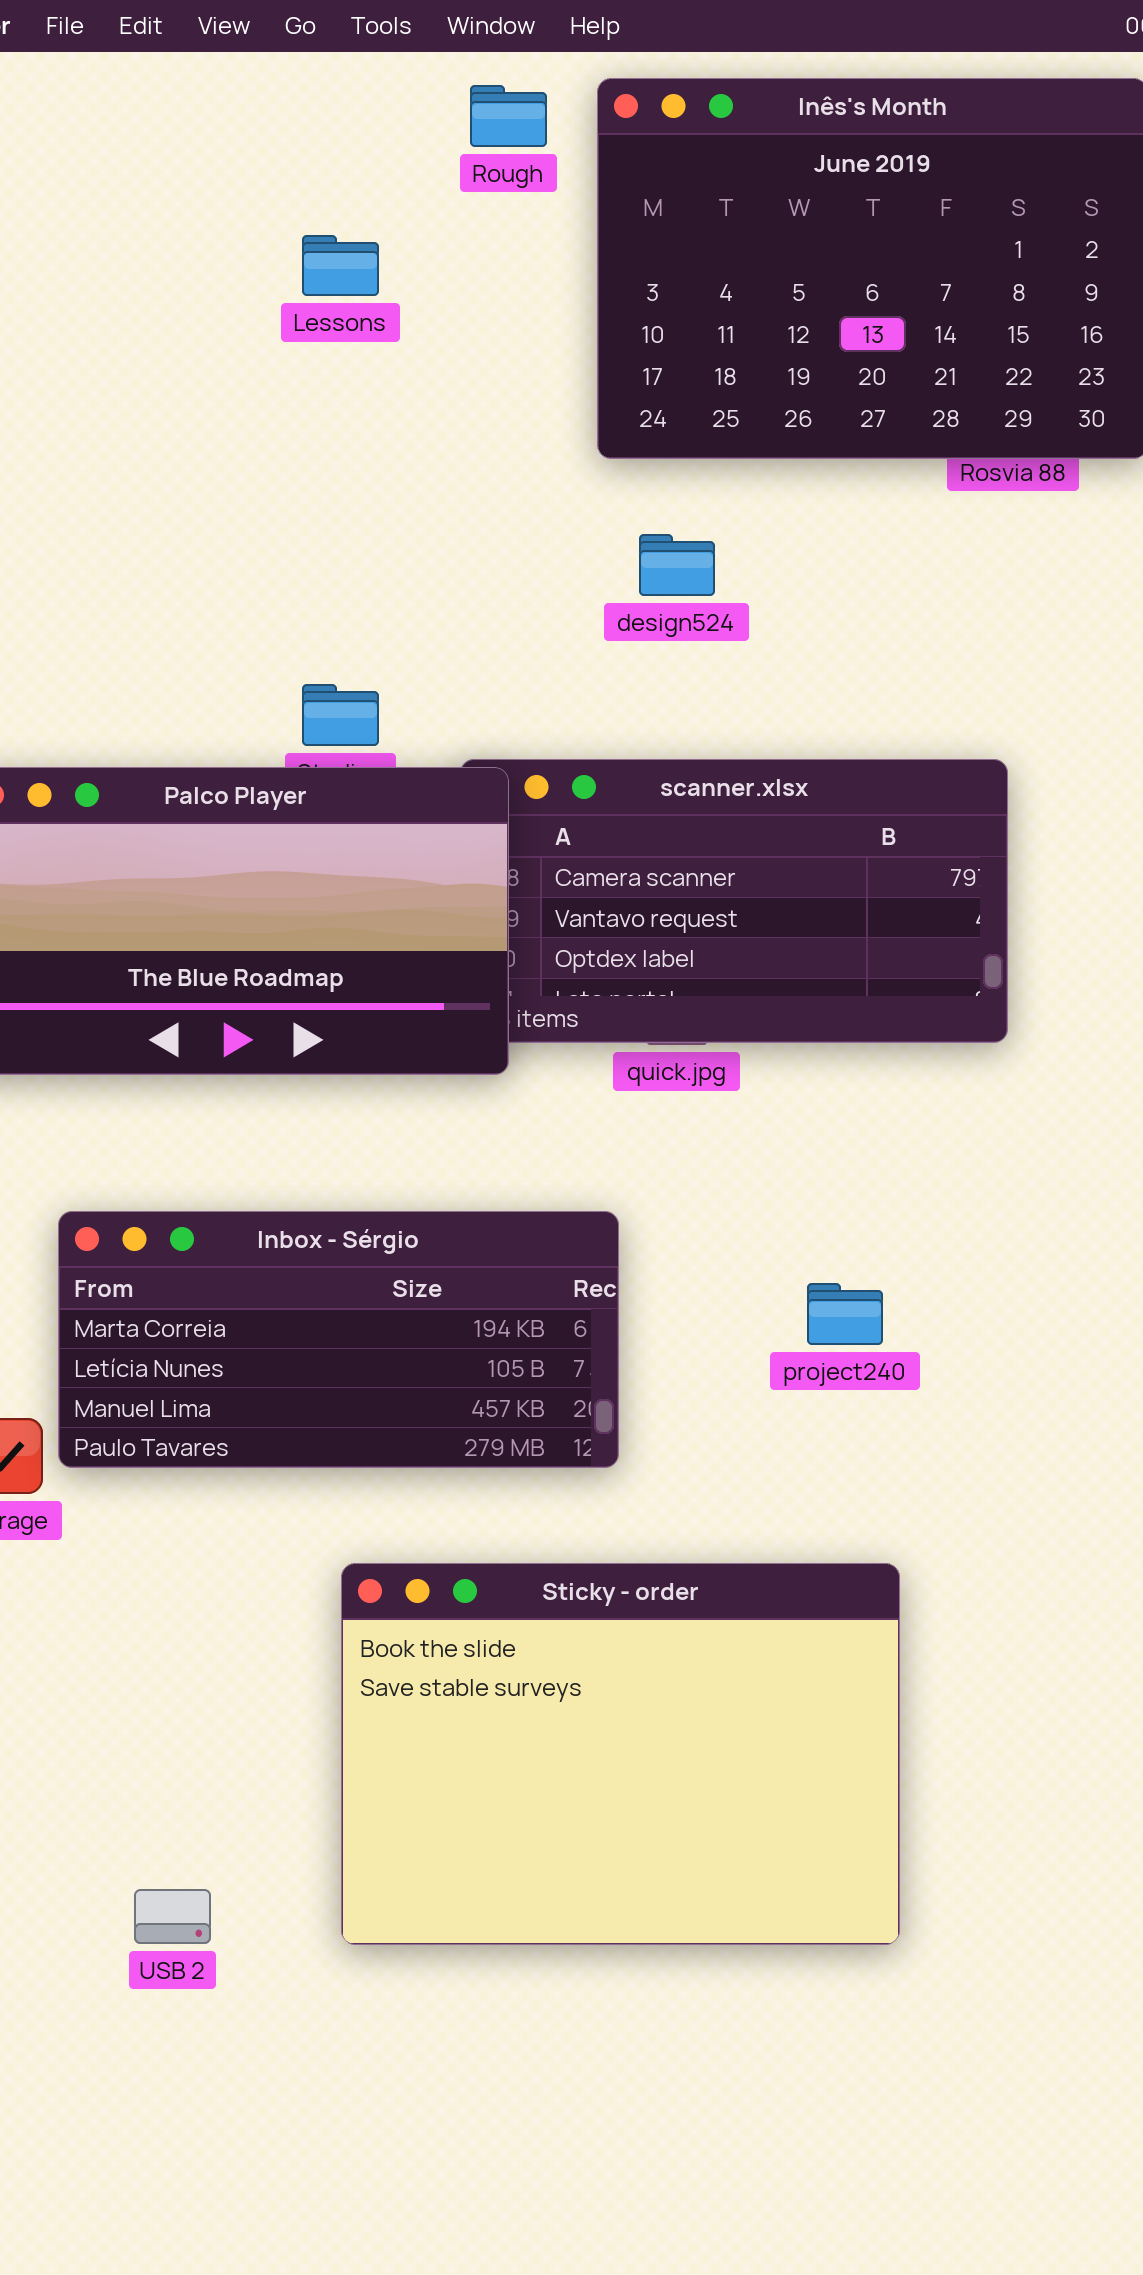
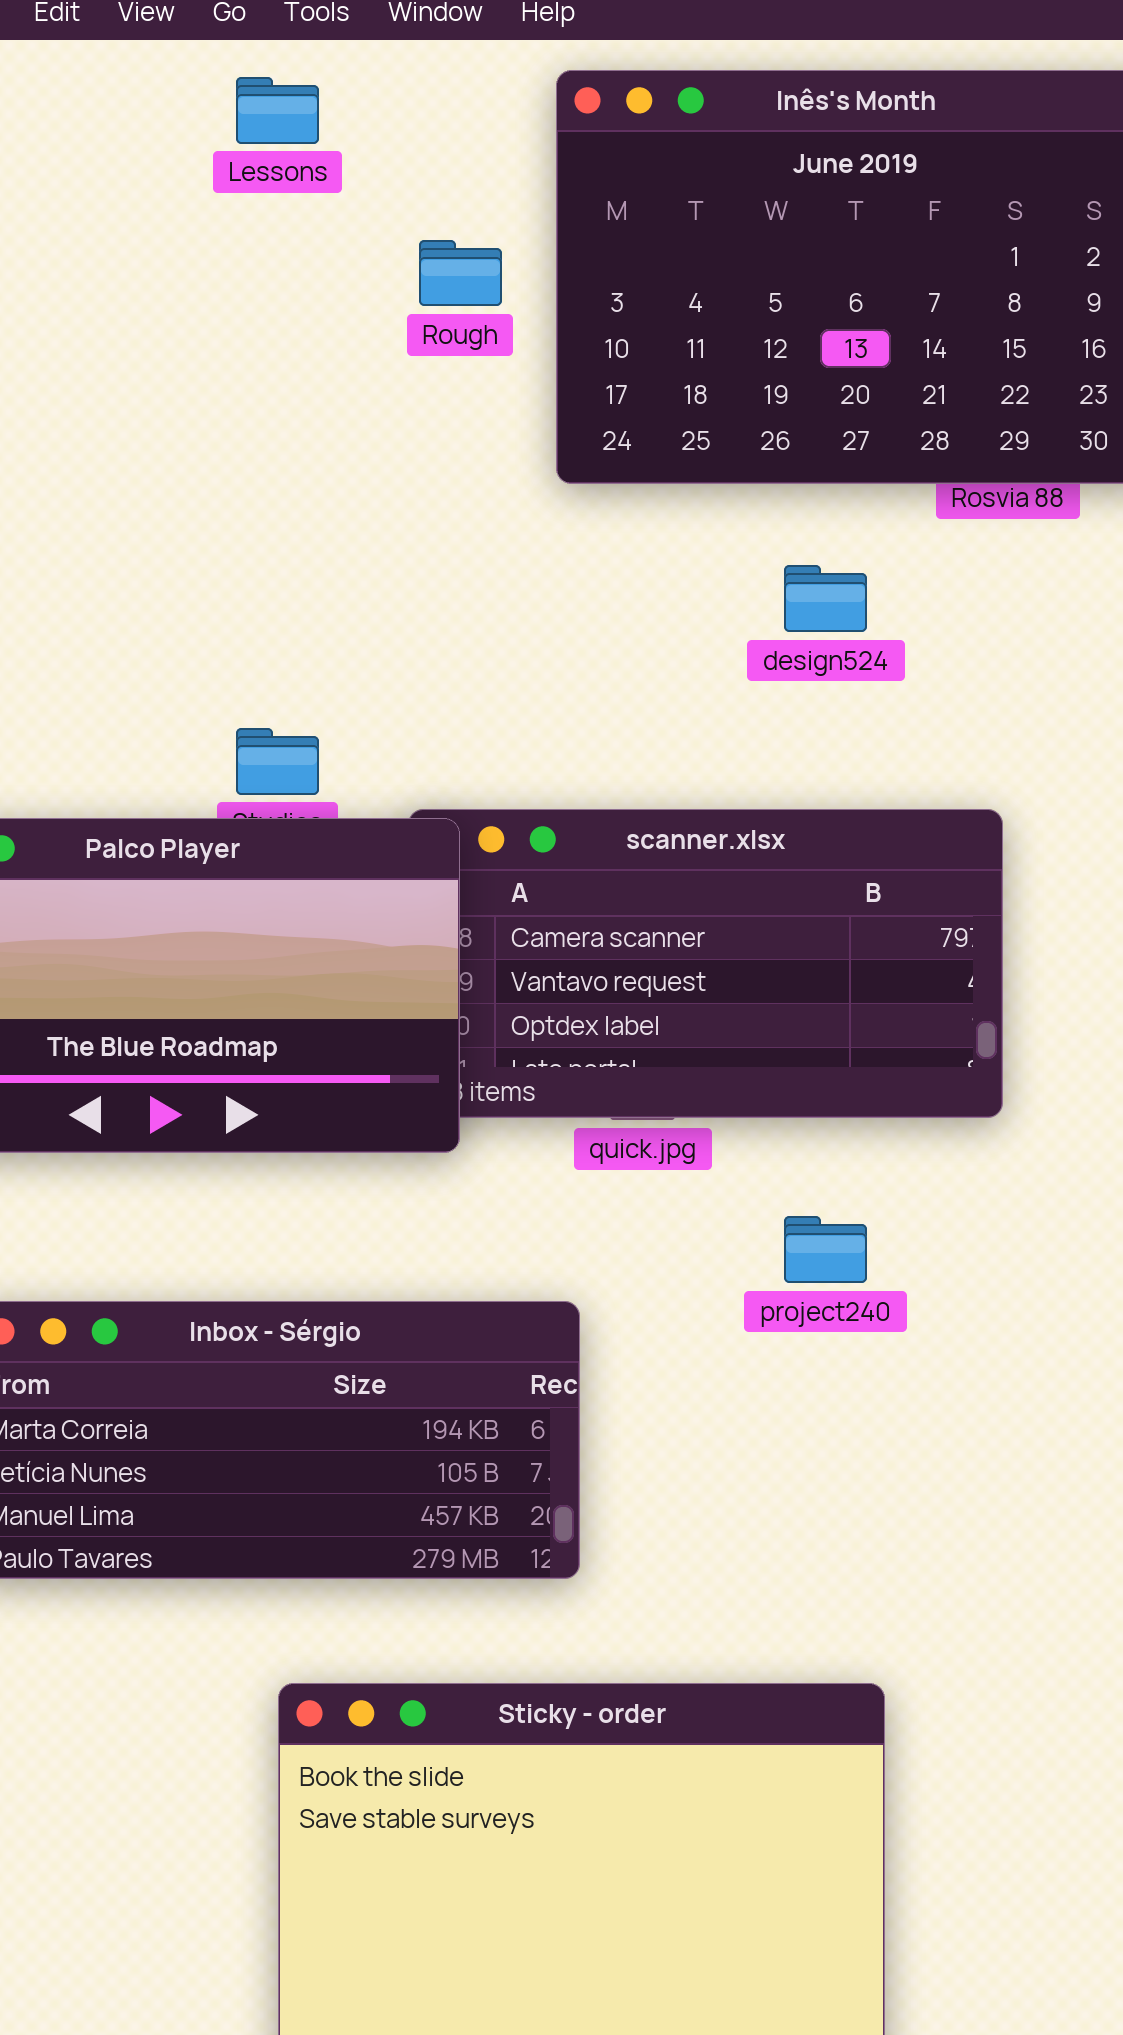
Rough: [470,85,547,147] -> [419,240,502,306], moved
Lessons: [302,235,379,296] -> [236,77,319,144], moved
design524: [639,534,715,596] -> [784,565,867,632], moved
project240: [807,1283,883,1345] -> [784,1216,867,1283], moved

